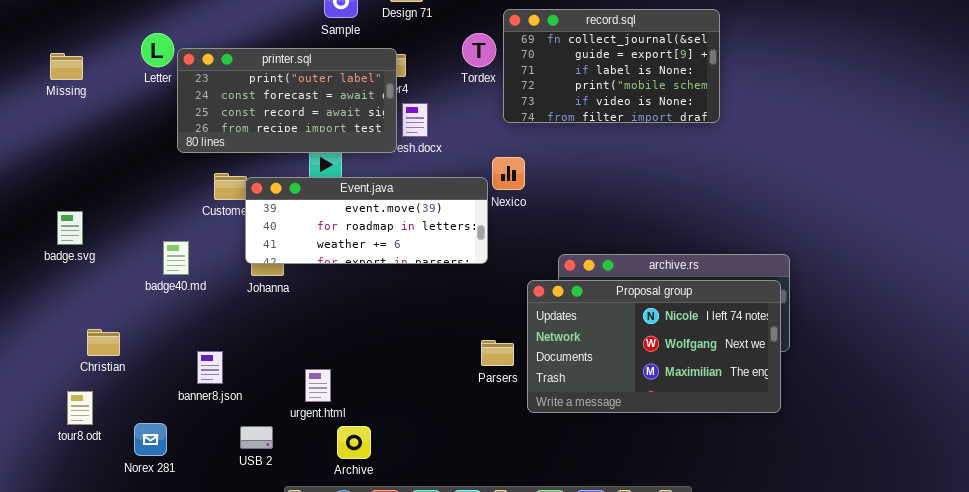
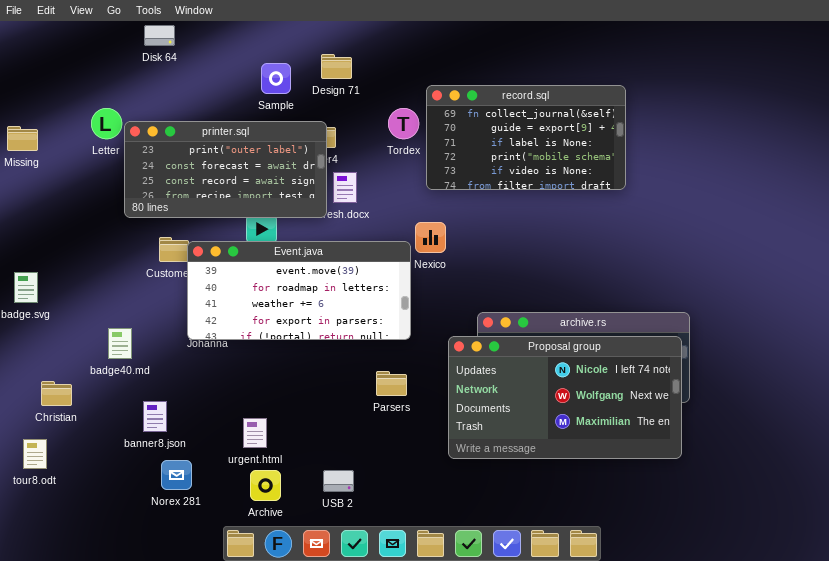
Event.java: [245,177,488,264] -> [187,241,411,340], resized
badge40.md: [163,241,189,275] -> [108,328,132,359], moved
Parsers: [481,340,514,366] -> [376,371,407,396], moved
Norex 281: [134,423,167,456] -> [161,460,192,490], moved
USB 2: [240,426,273,449] -> [323,470,354,492], moved
Archive: [337,426,371,459] -> [250,470,281,501], moved

